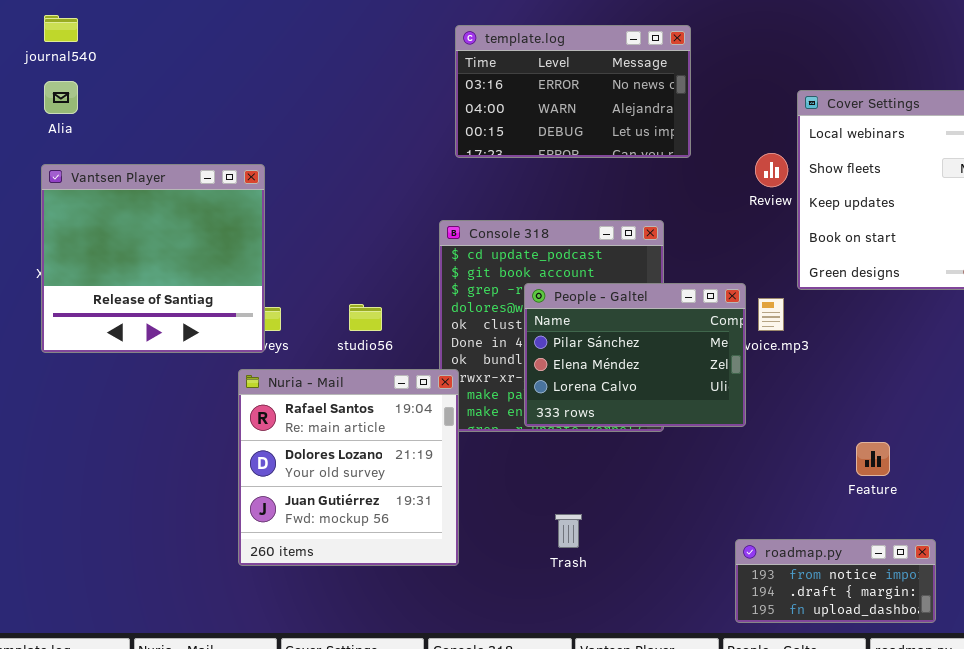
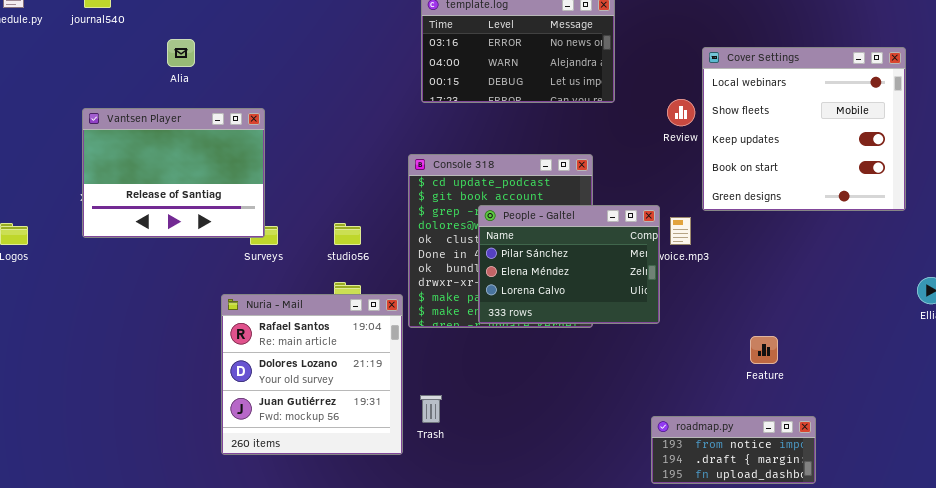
Alia: [44,81,78,114] -> [167,39,195,67], moved
Vantsen Player: [41,164,265,353] -> [82,108,265,238], resized
Nuria - Mail: [238,369,459,566] -> [221,294,403,455], moved
Trash: [555,514,582,548] -> [420,395,442,423], moved

